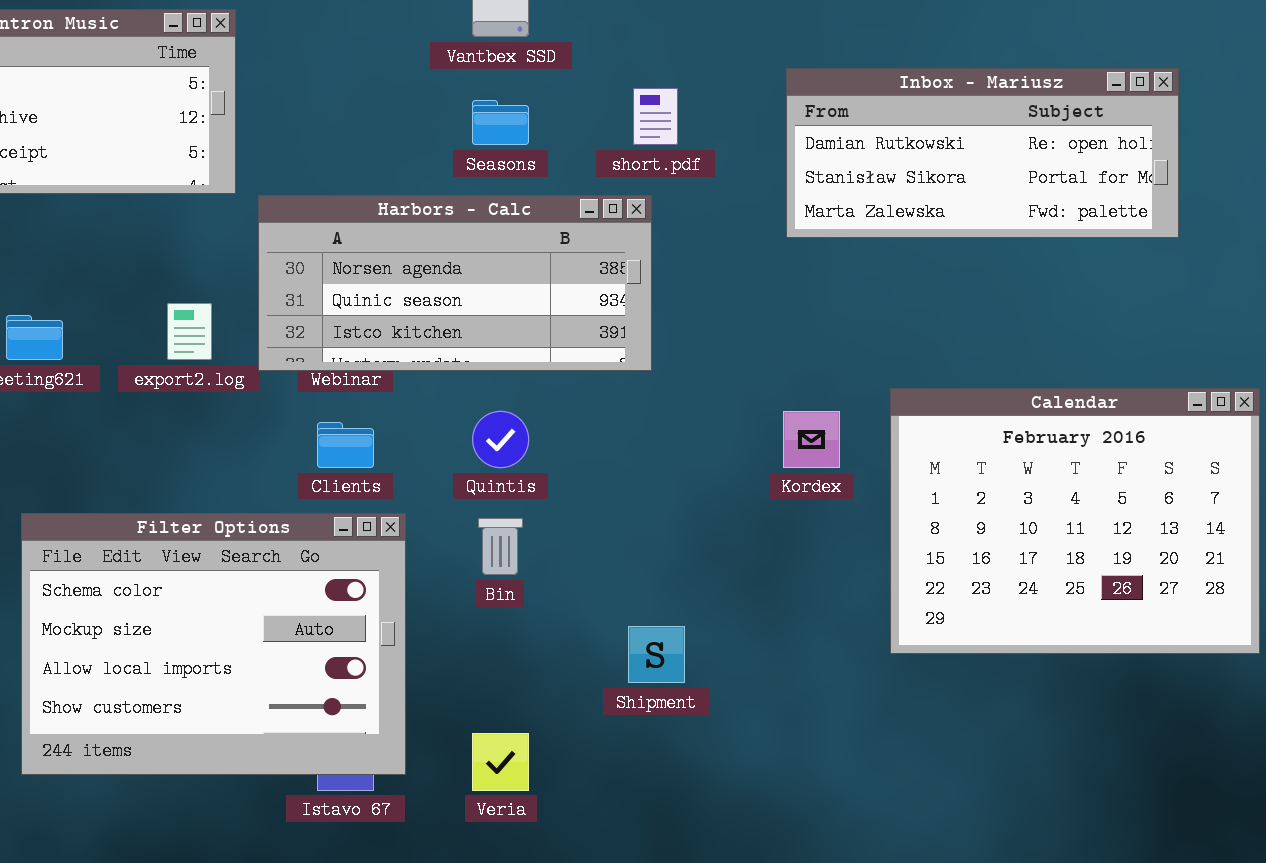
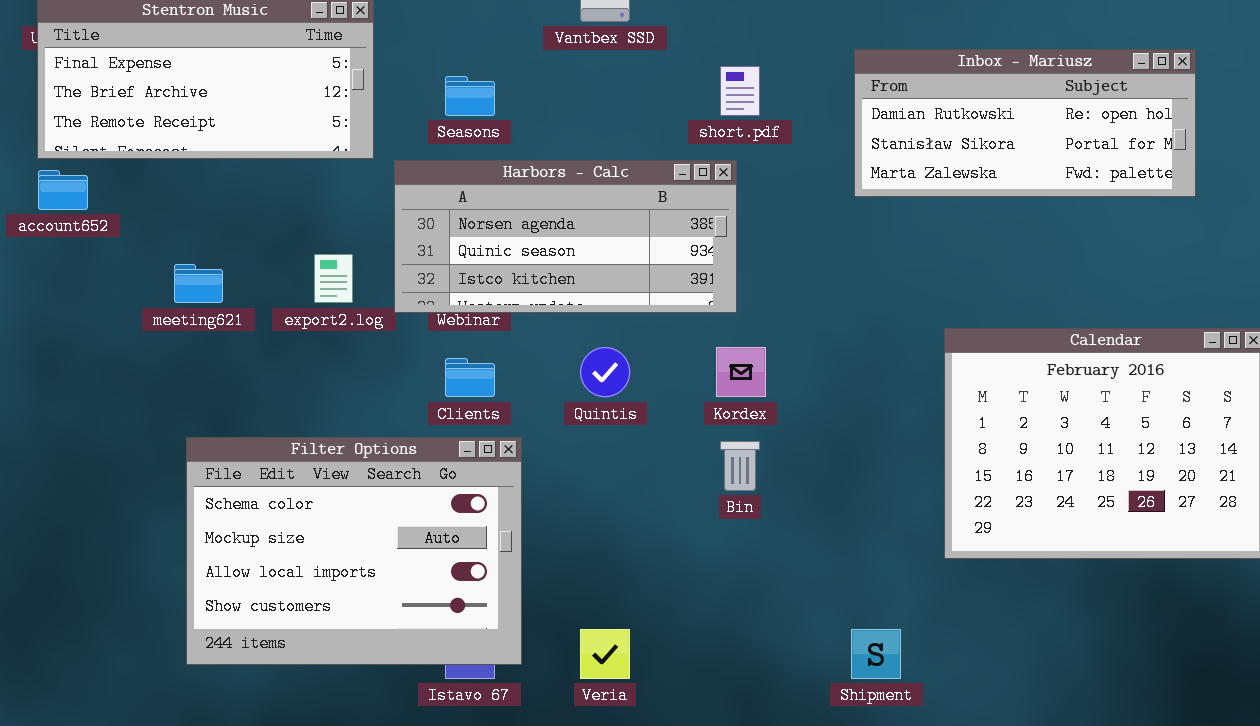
Seasons: [472,100,529,145] -> [445,76,495,116], moved
Kordex: [783,411,840,468] -> [716,347,766,397], moved
Bin: [478,518,523,575] -> [720,441,760,491], moved
Shipment: [628,626,685,683] -> [851,629,901,679], moved

